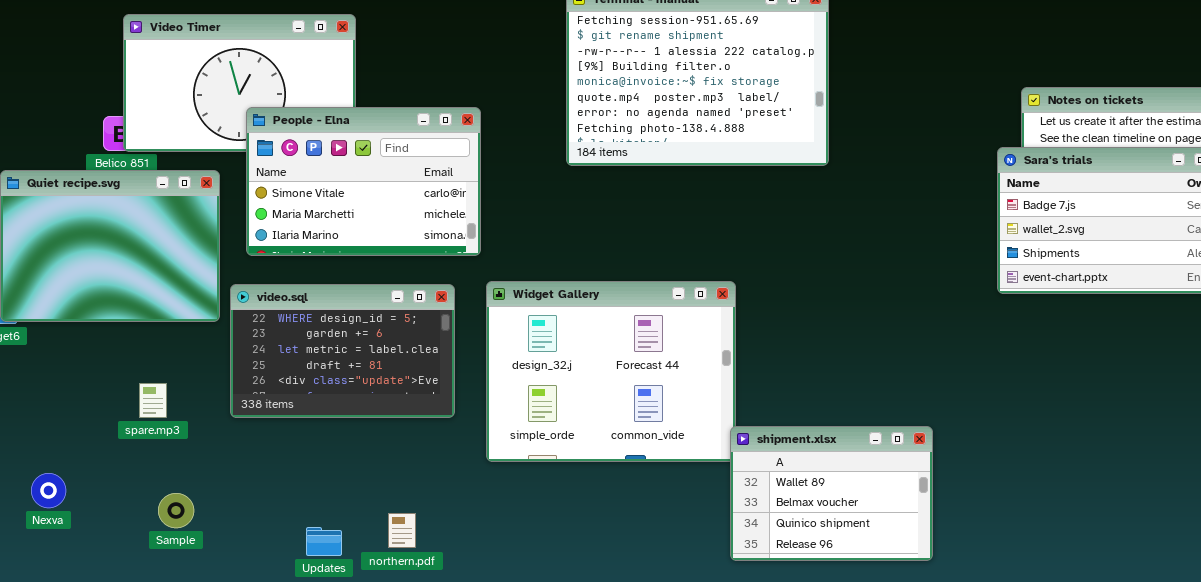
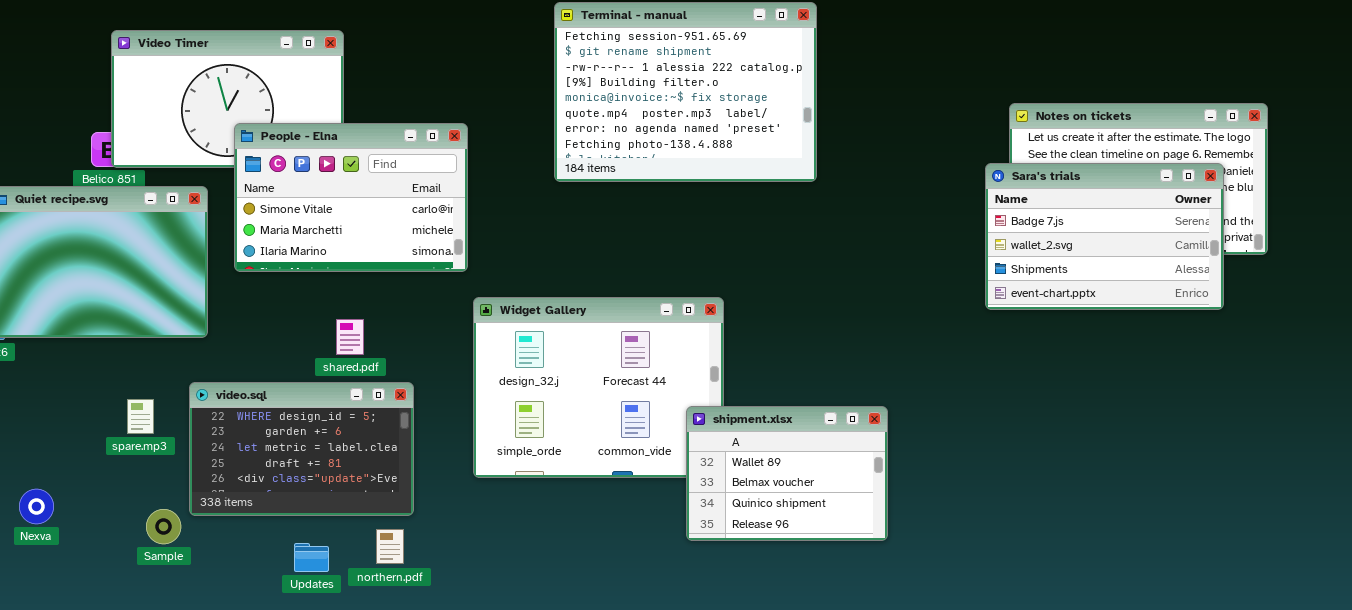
video.sql: [230,284,455,418] -> [189,382,414,516], moved
shipment.xlsx: [730,426,933,561] -> [686,406,888,541], moved

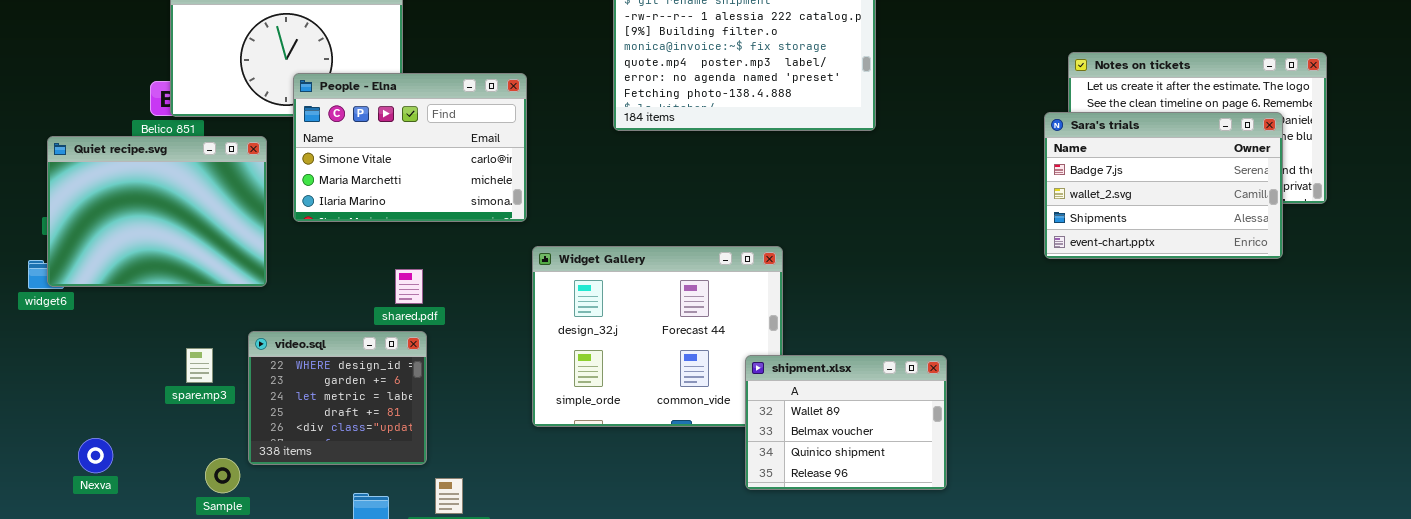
video.sql: [189,382,414,516] -> [248,331,427,465], resized

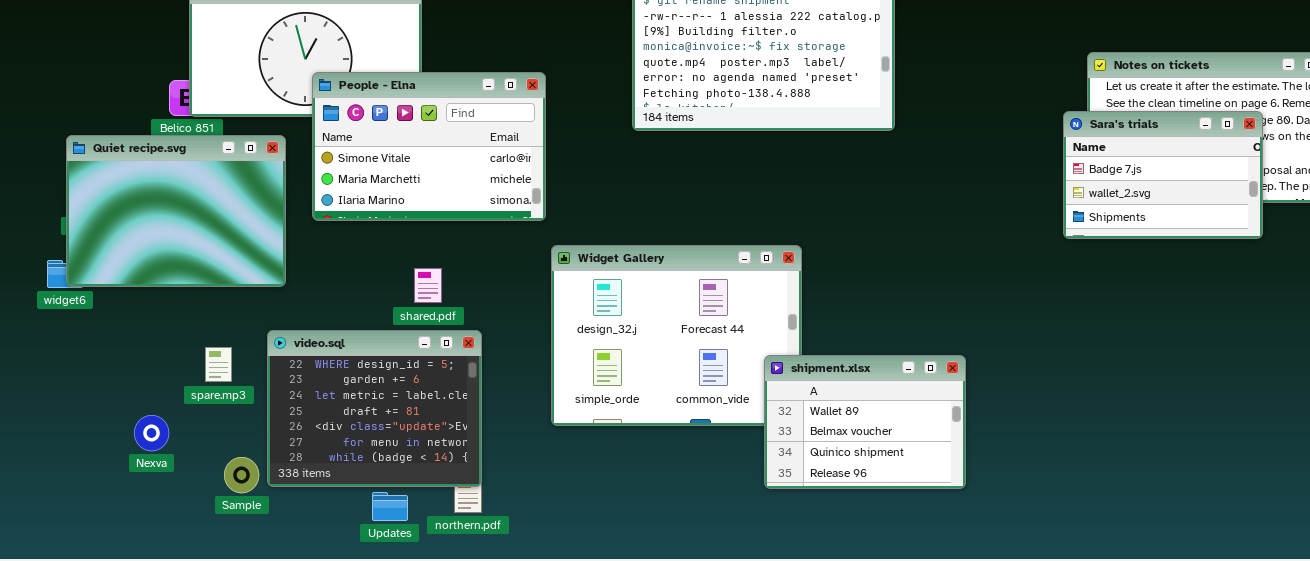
Sara's trials: [1044,112,1283,259] -> [1063,111,1263,239], resized
video.sql: [248,331,427,465] -> [267,330,482,487], resized
Nexva: [78,438,113,473] -> [134,415,169,451], moved

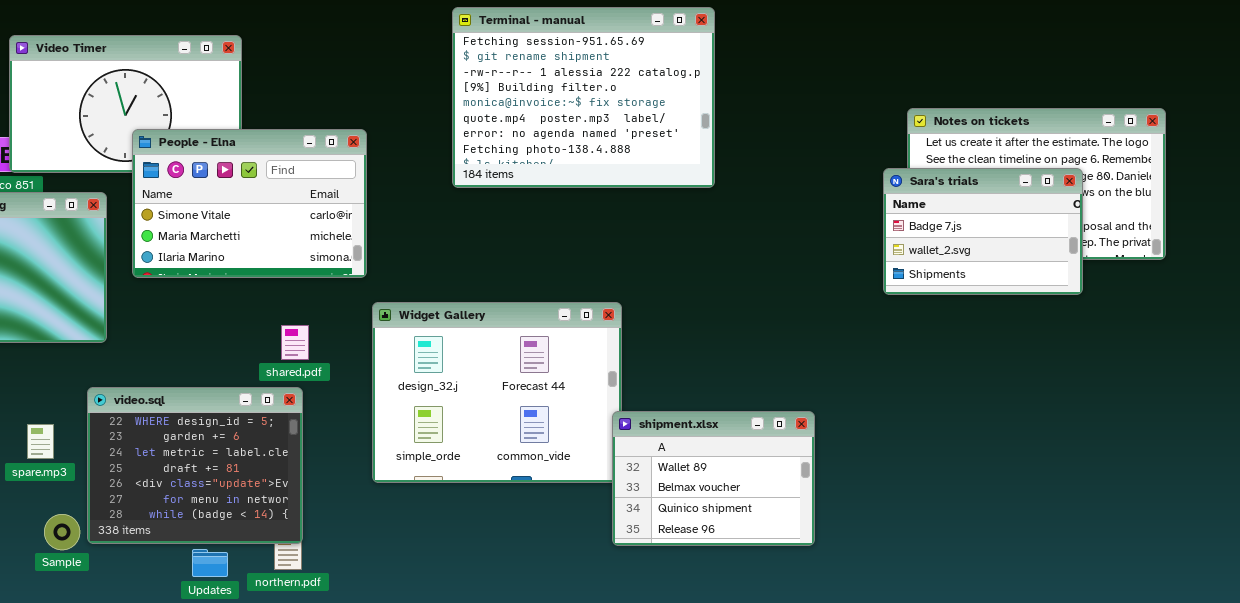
shared.pdf: [414,268,442,303] -> [281,325,309,360], moved
spare.mp3: [205,347,232,382] -> [27,424,54,459], moved
shipment.xlsx: [764,355,966,489] -> [612,411,815,546], moved

